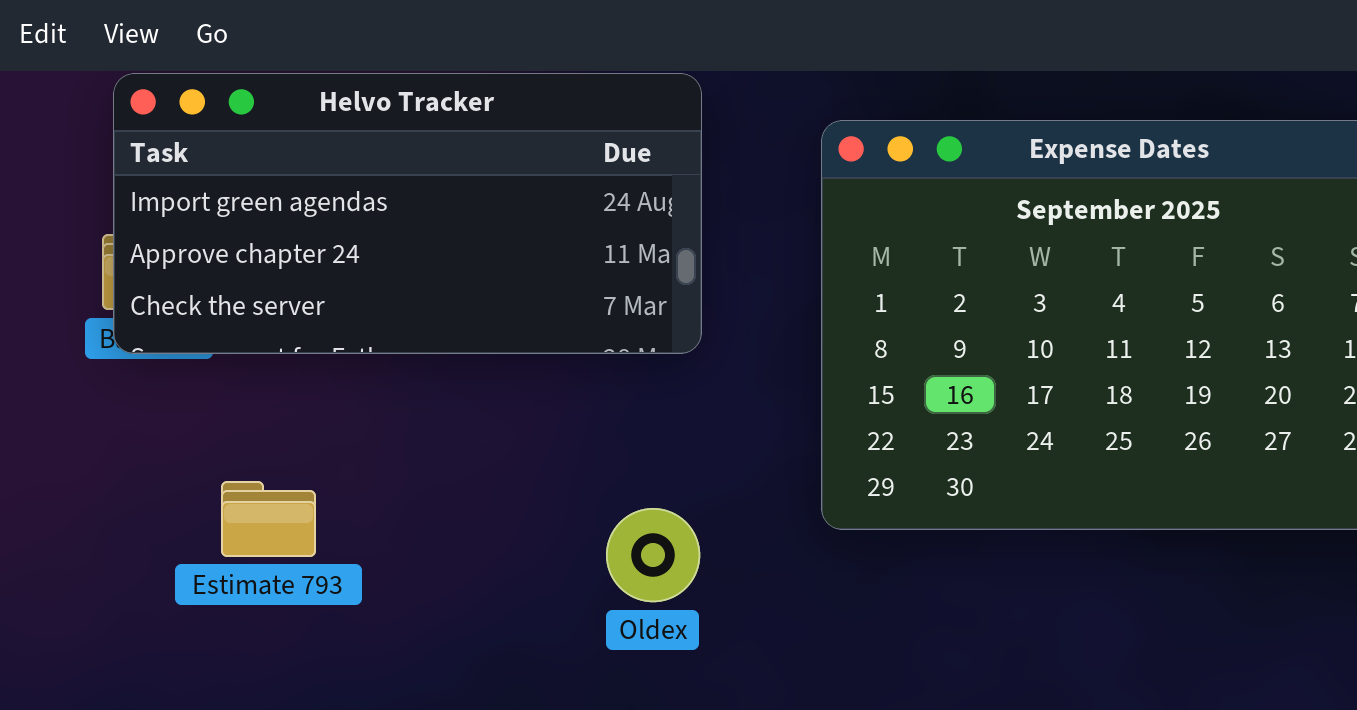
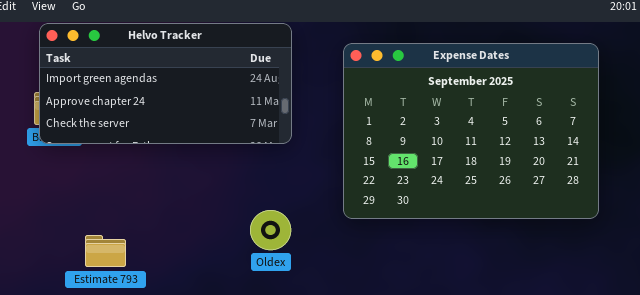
Estimate 793: [221,481,316,557] -> [85,235,126,267], moved

